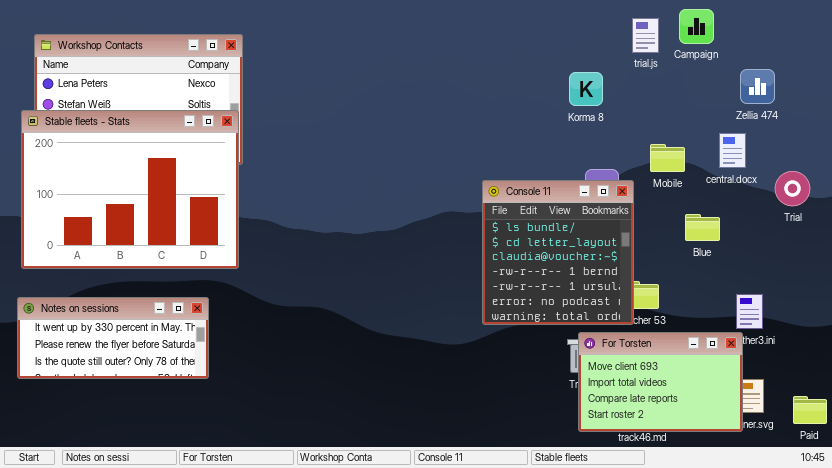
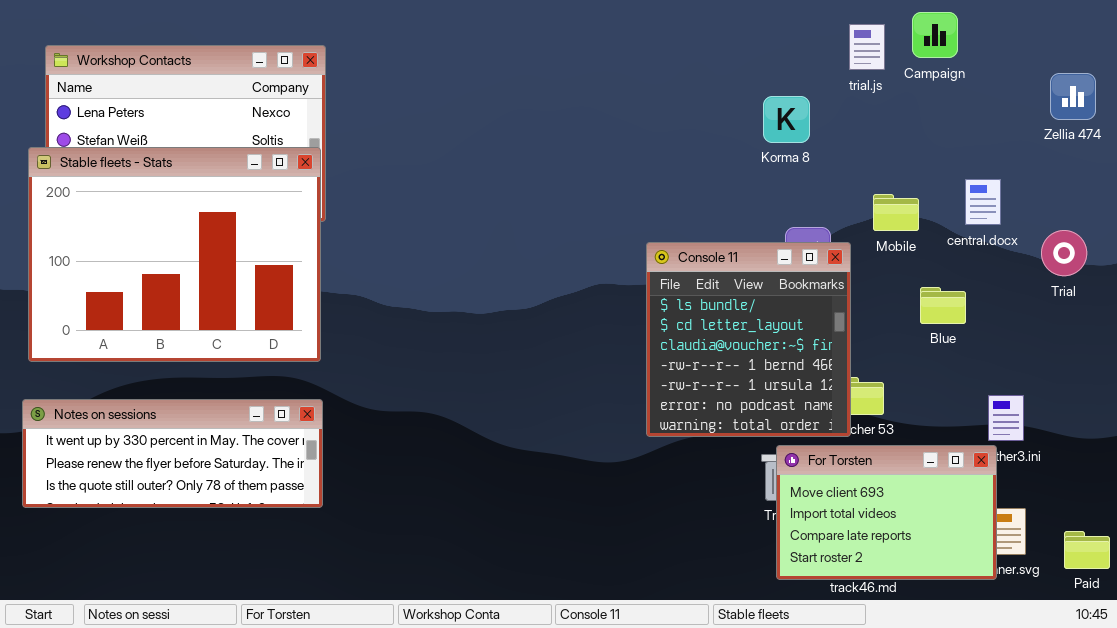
Zellia 474: [740,69,775,104] -> [1050,73,1096,120], moved
Notes on sessions: [17,297,209,379] -> [22,399,323,508], resized

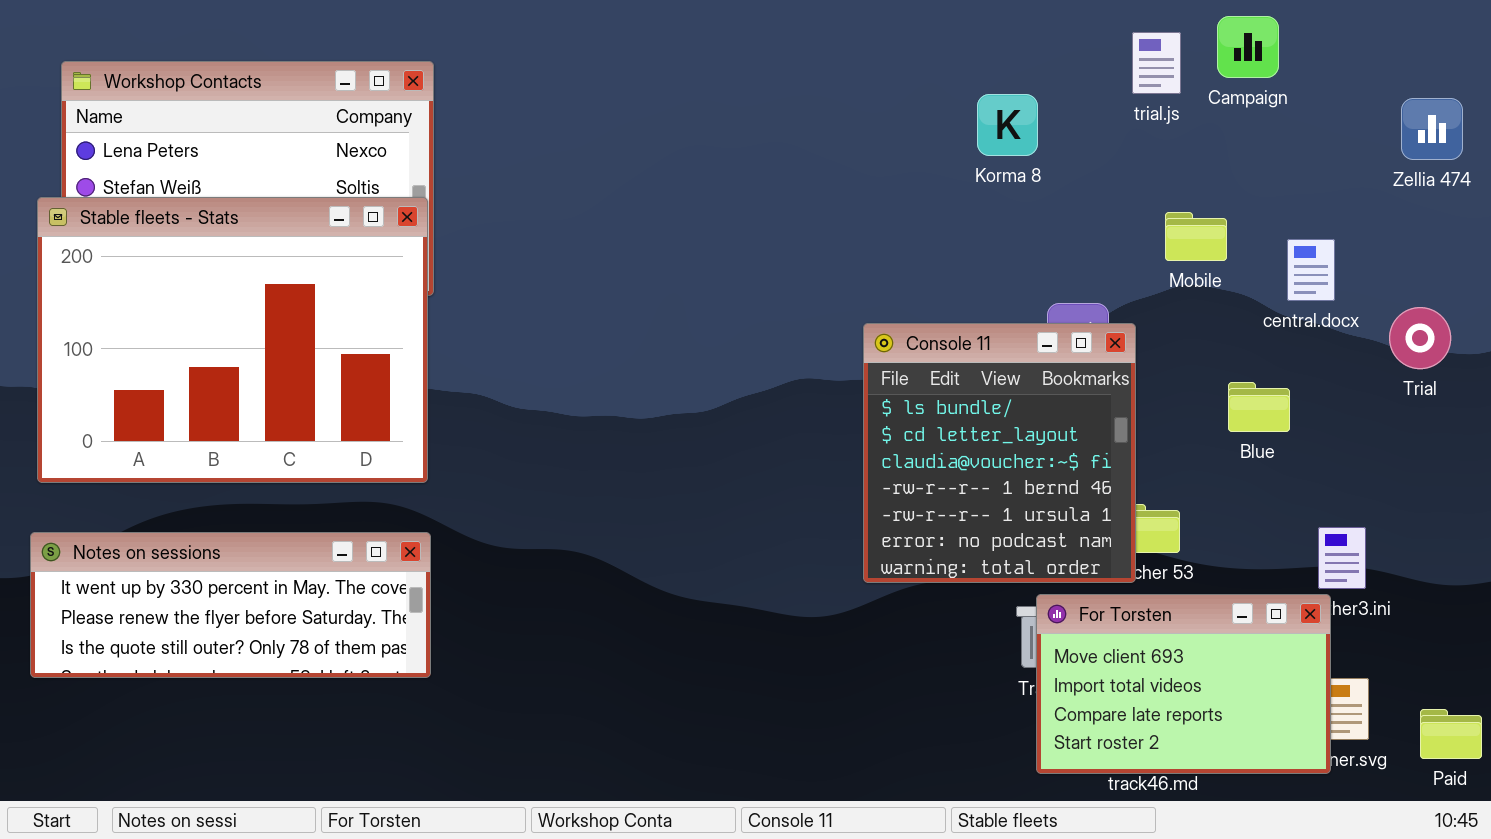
Korma 8: [763,96,810,143] -> [977,94,1038,156], moved
Mobile: [873,194,919,231] -> [1165,212,1227,261], moved

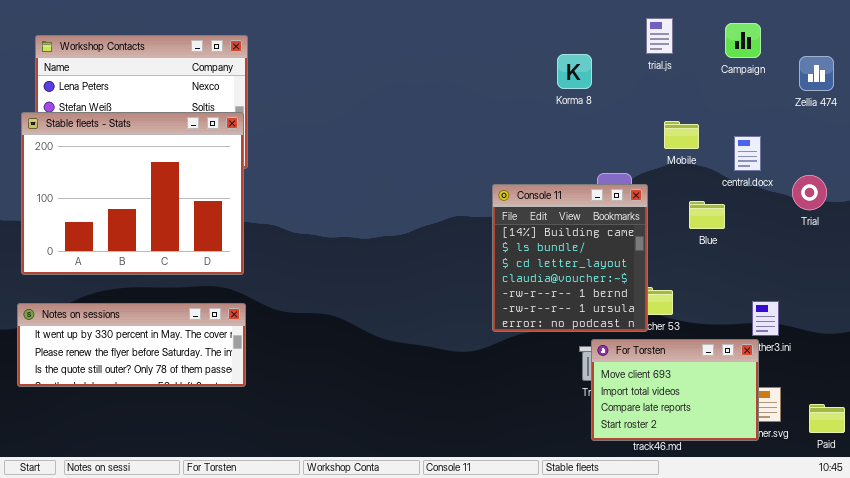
Campaign: [1217,16,1279,78] -> [725,23,761,58], moved
Console 11: [863,323,1136,583] -> [492,184,648,332], scrolled up 1 row
Blue: [1228,382,1290,432] -> [689,201,725,229], moved

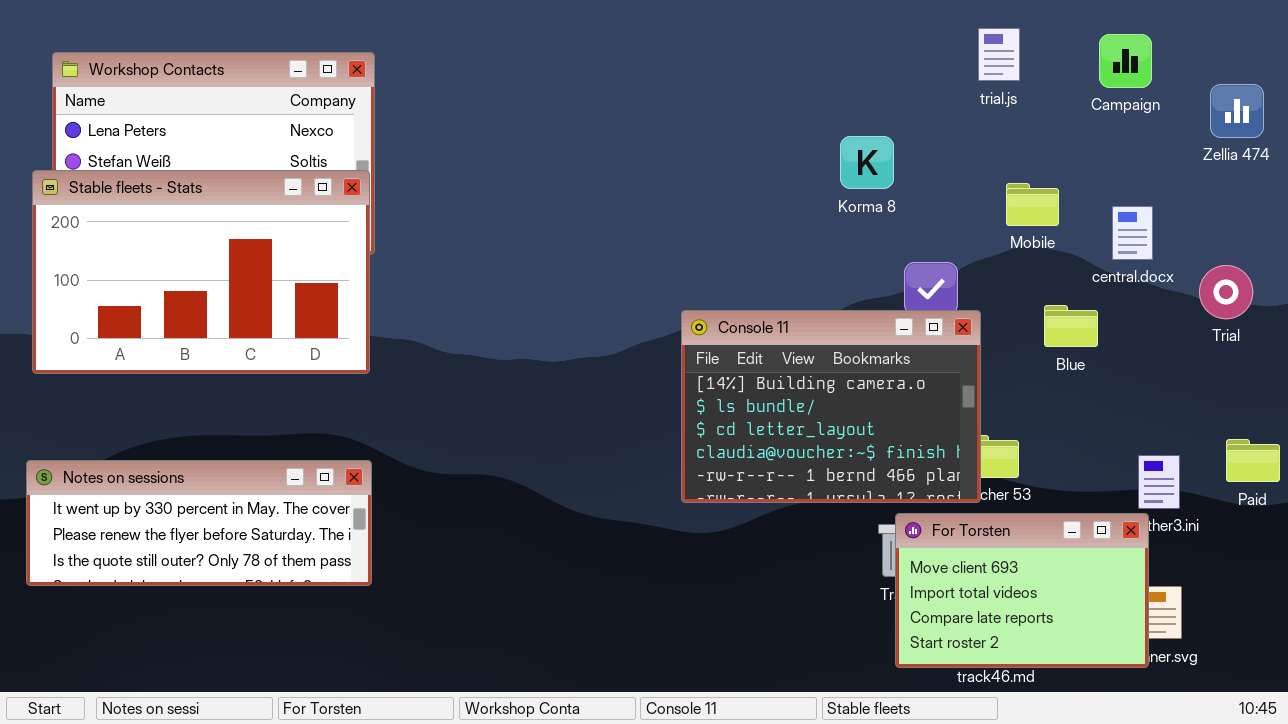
Korma 8: [557,54,592,89] -> [840,136,894,189], moved
Stable fleets - Stats: [21,112,244,275] -> [32,170,370,374], resized
Console 11: [492,184,648,332] -> [681,310,981,503], resized
Paid: [809,404,845,433] -> [1226,439,1280,482], moved

